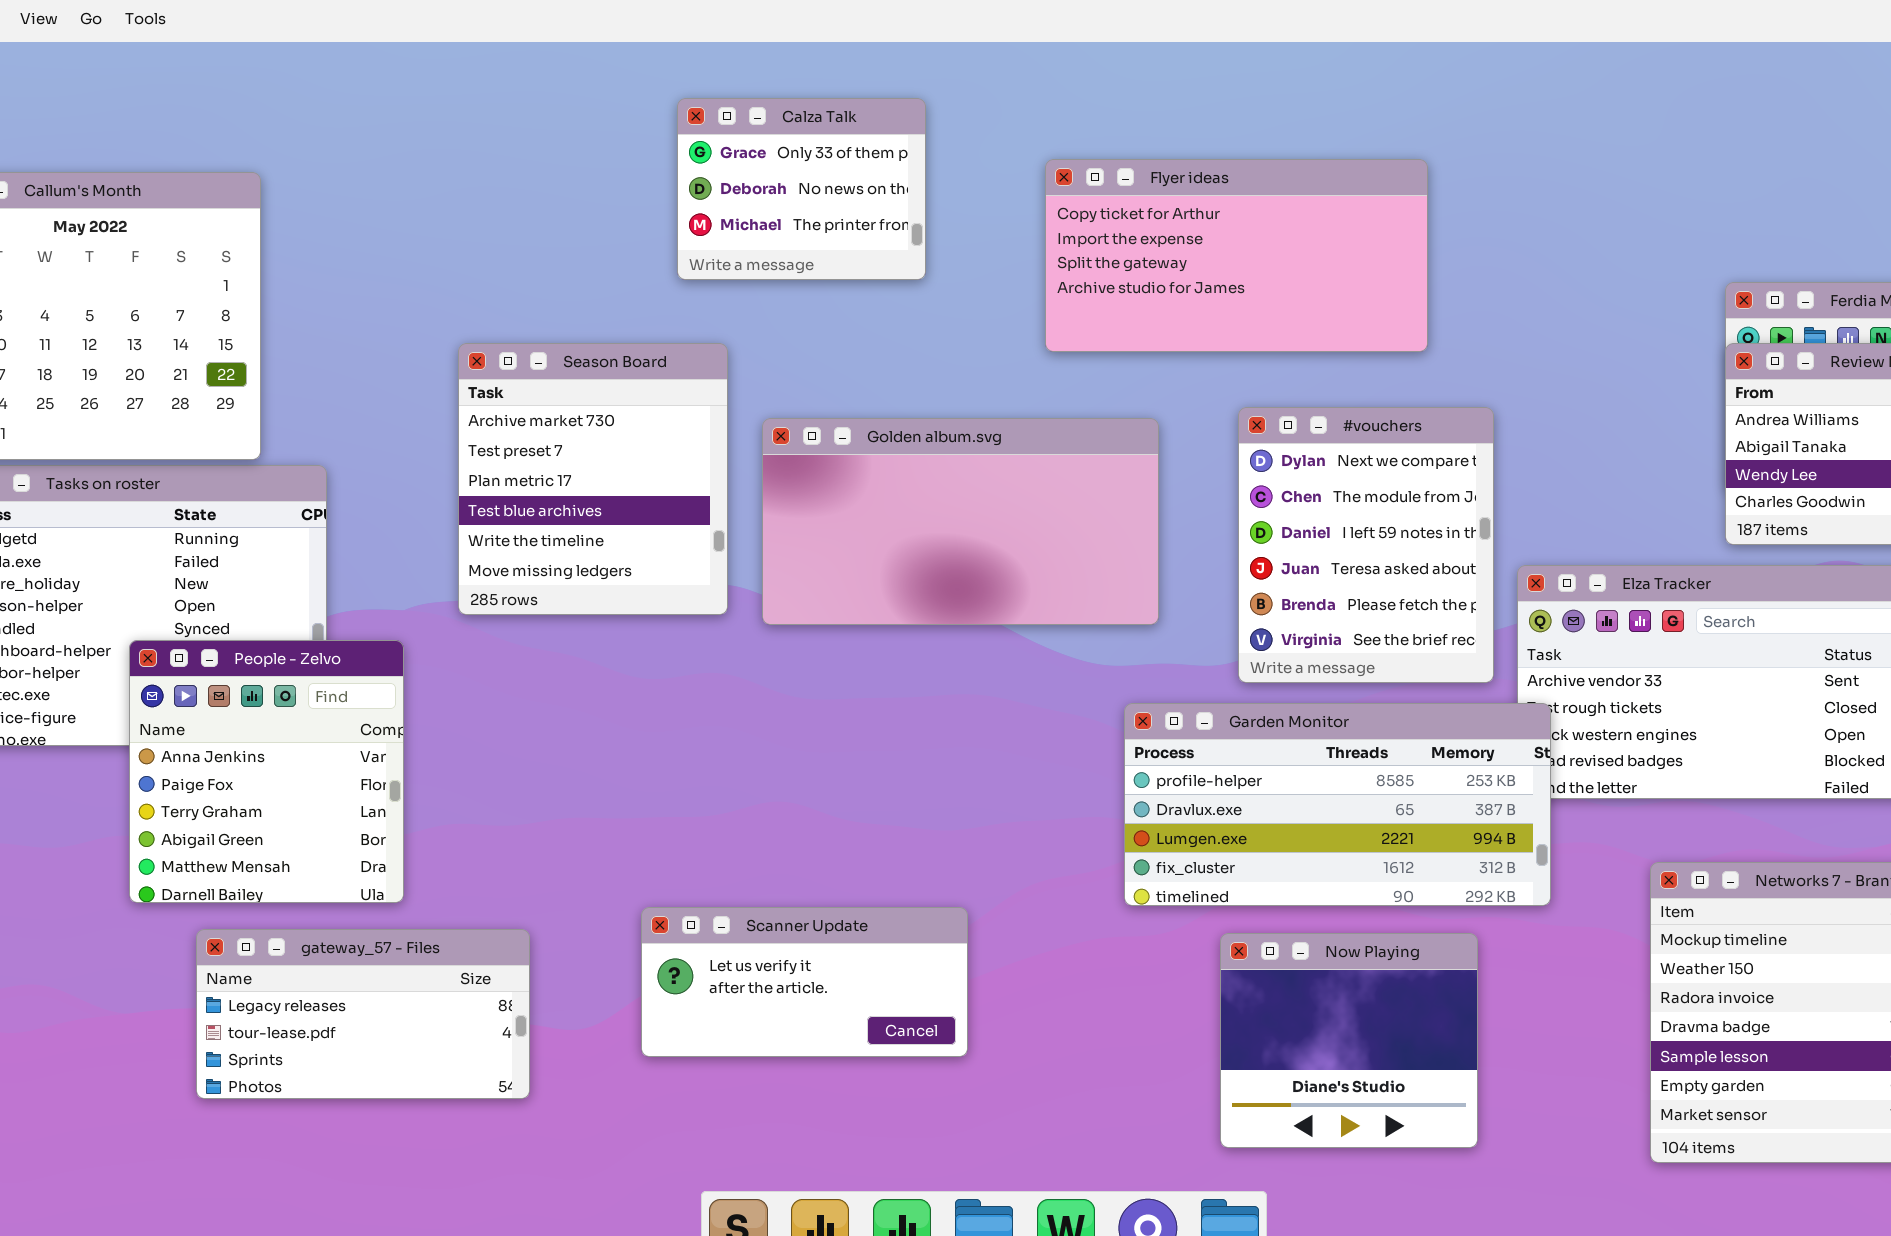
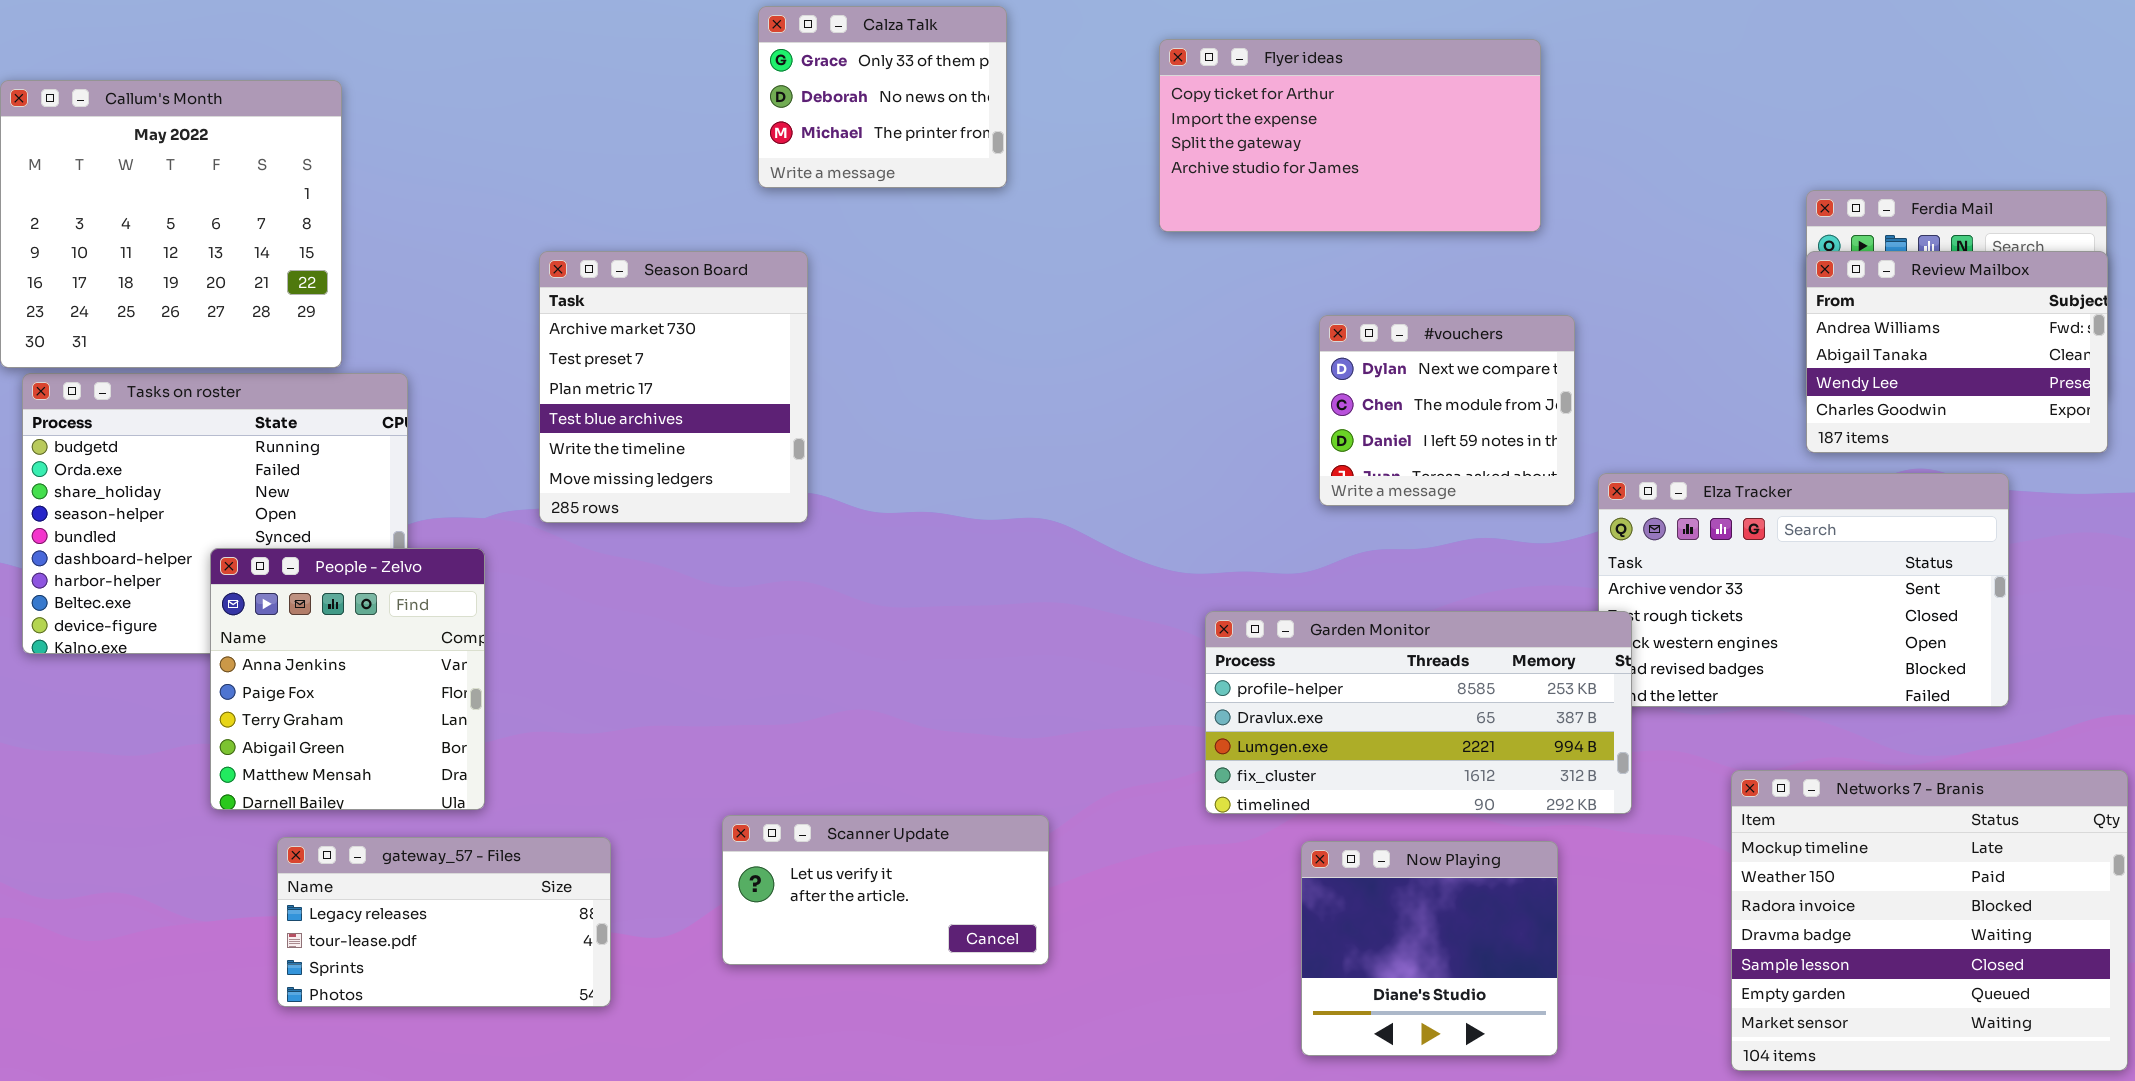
Flyer ideas: [1045,159,1428,352] -> [1159,39,1541,232], moved
#vouchers: [1238,407,1494,683] -> [1319,315,1575,506], resized
Golden album.svg: [762,418,1159,625] -> none, closed

